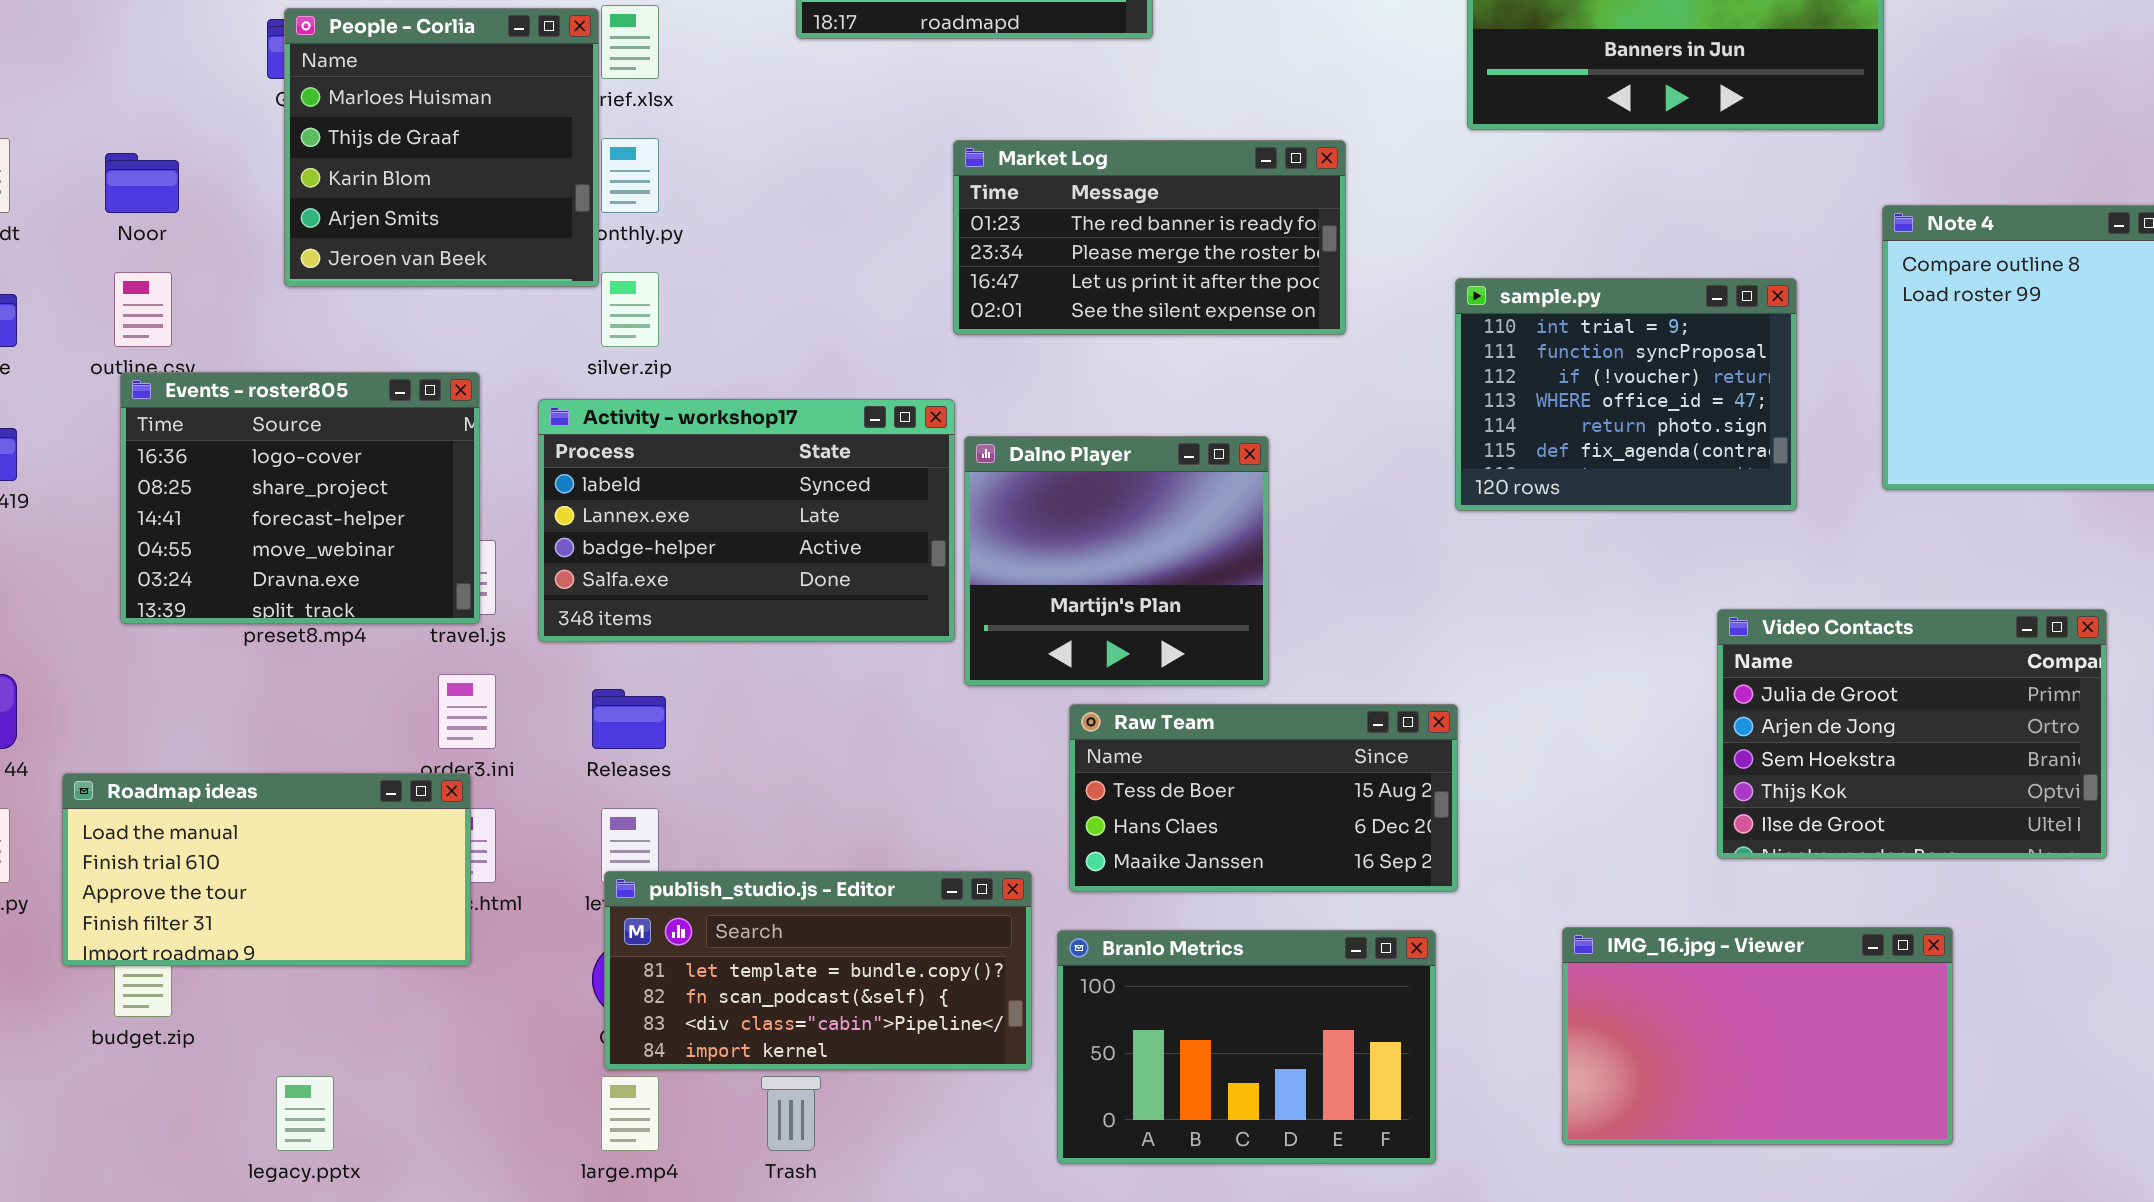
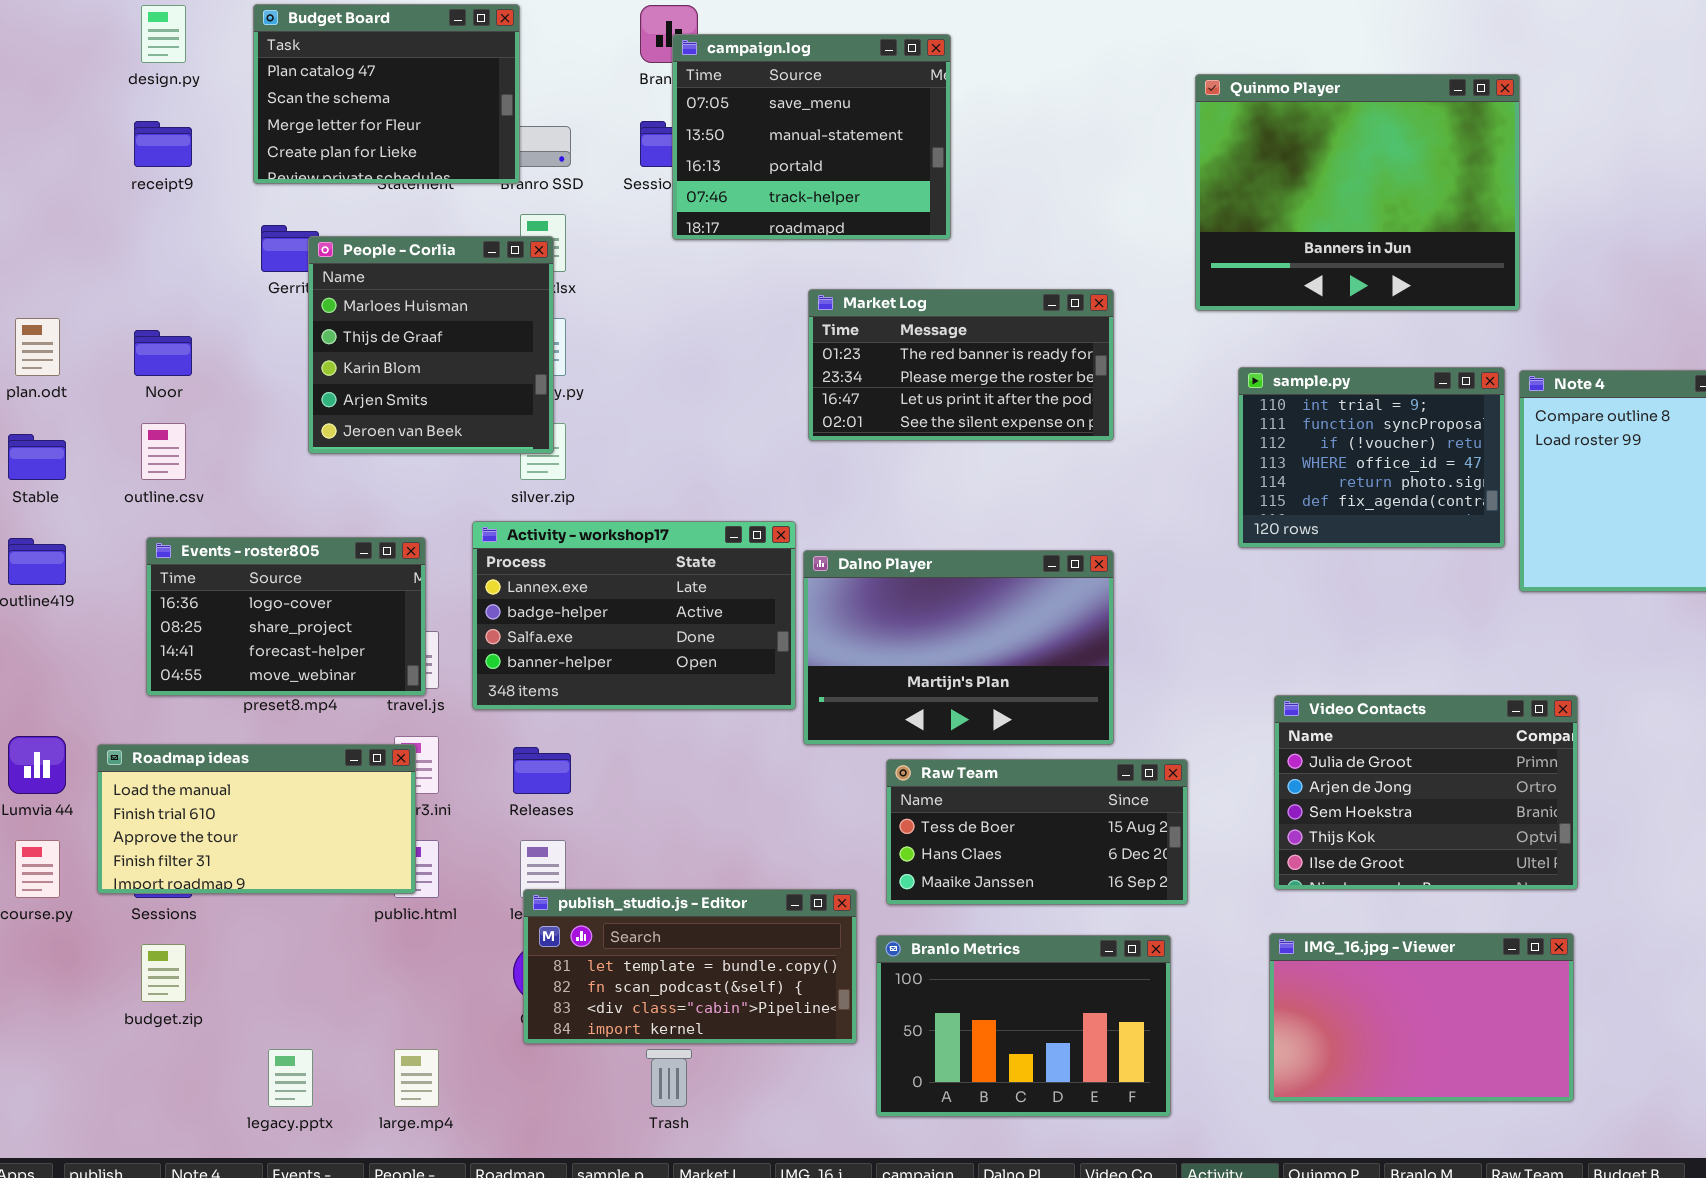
People - Corlia: [284,8,599,287] -> [308,236,554,454], moved
Market Log: [953,140,1346,335] -> [808,289,1114,441], moved
sample.py: [1455,278,1797,511] -> [1238,367,1505,548], moved
Events - roster805: [120,372,480,624] -> [146,537,426,696], resized
Activity - workshop17: [538,399,955,642] -> [472,521,796,710], scrolled down 1 row
Dalno Player: [964,436,1269,686] -> [803,550,1114,745], resized
Video Contacts: [1717,609,2107,859] -> [1274,695,1578,890], moved
Roadmap ideas: [62,773,471,966] -> [97,744,416,894], moved
large.mp4: [601,1076,659,1151] -> [394,1049,439,1107], moved

